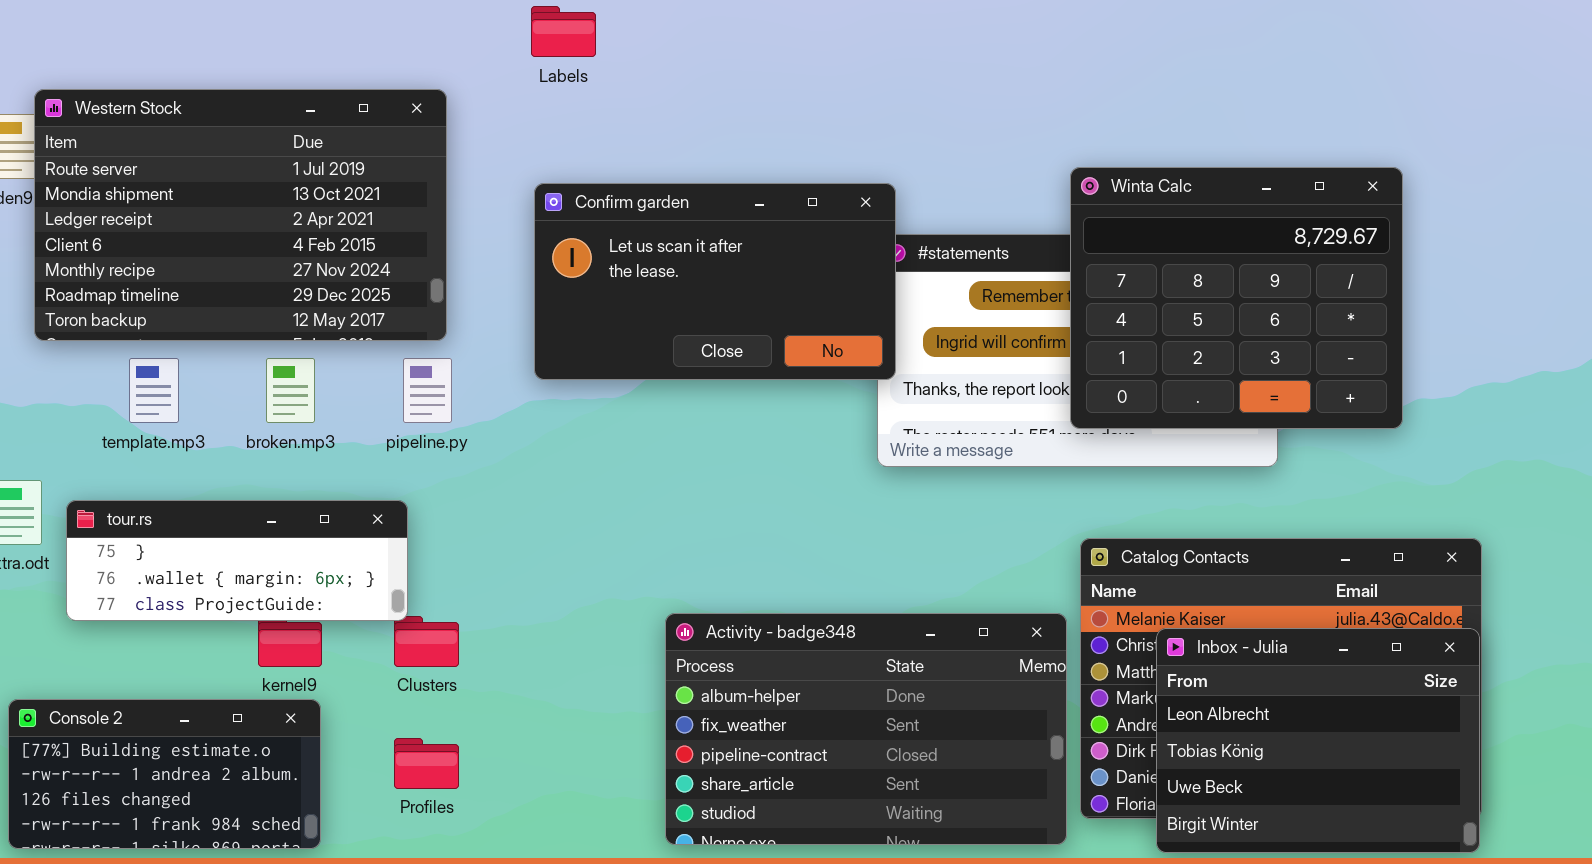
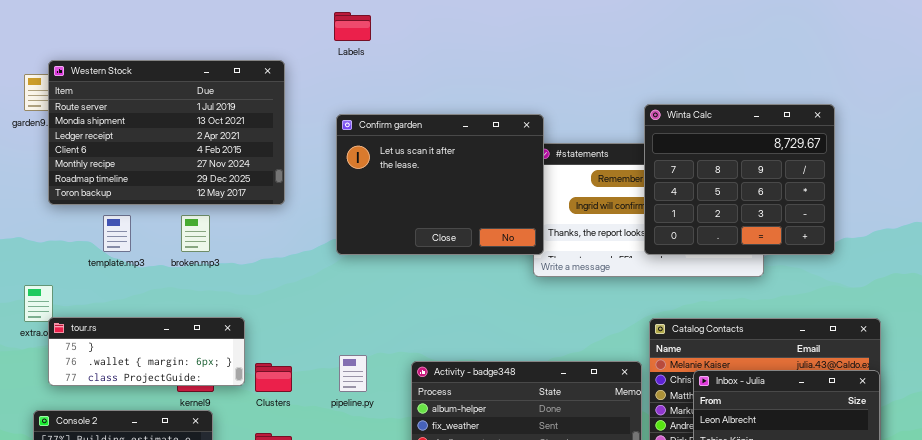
Confirm garden: [534,183,896,380] -> [336,114,544,255], resized
pipeline.py: [403,358,452,423] -> [339,355,367,392], moved
tour.rs: [66,500,408,621] -> [48,317,245,386], moved

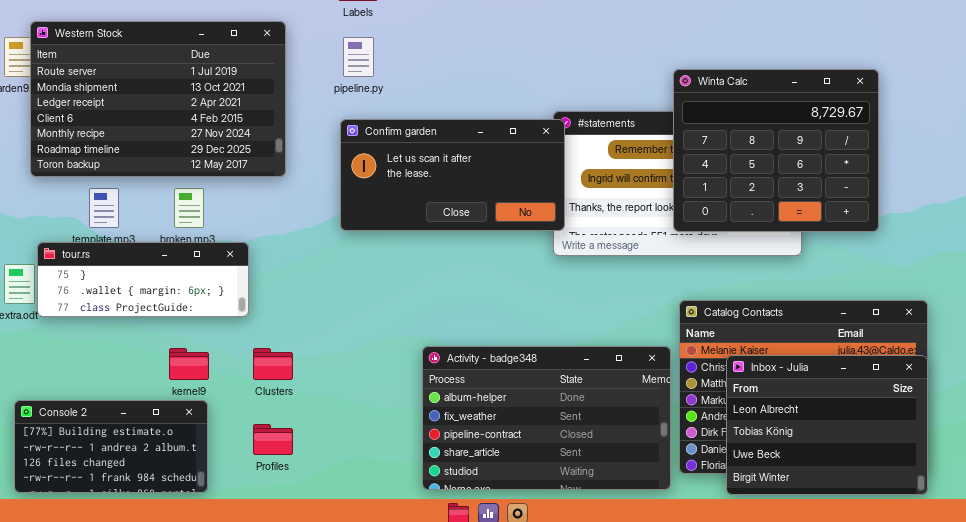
Confirm garden: [336,114,544,255] -> [340,119,565,231], resized
tour.rs: [48,317,245,386] -> [37,242,249,317], moved
pipeline.py: [339,355,367,392] -> [343,37,374,77], moved

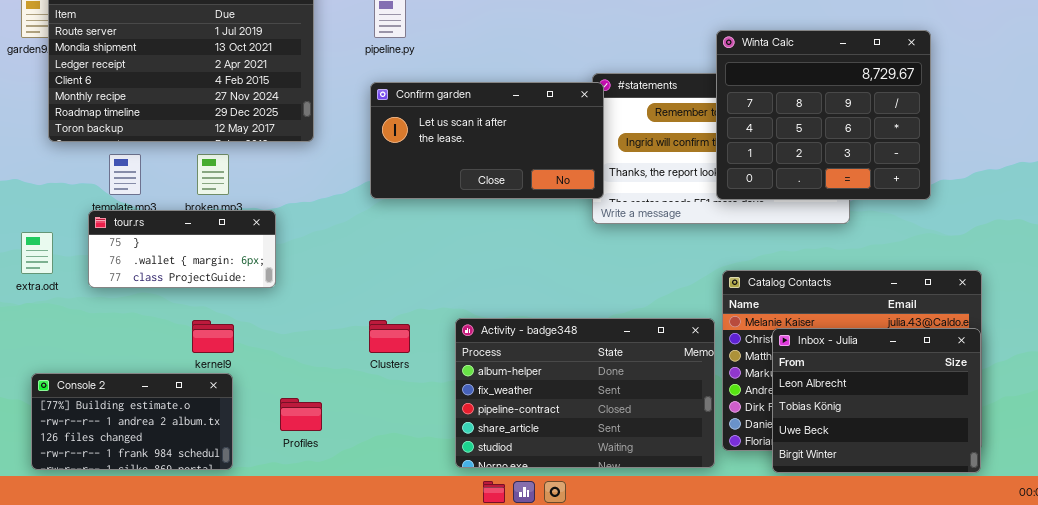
tour.rs: [37,242,249,317] -> [88,210,276,288], resized
Clusters: [253,348,293,380] -> [369,320,410,353], moved

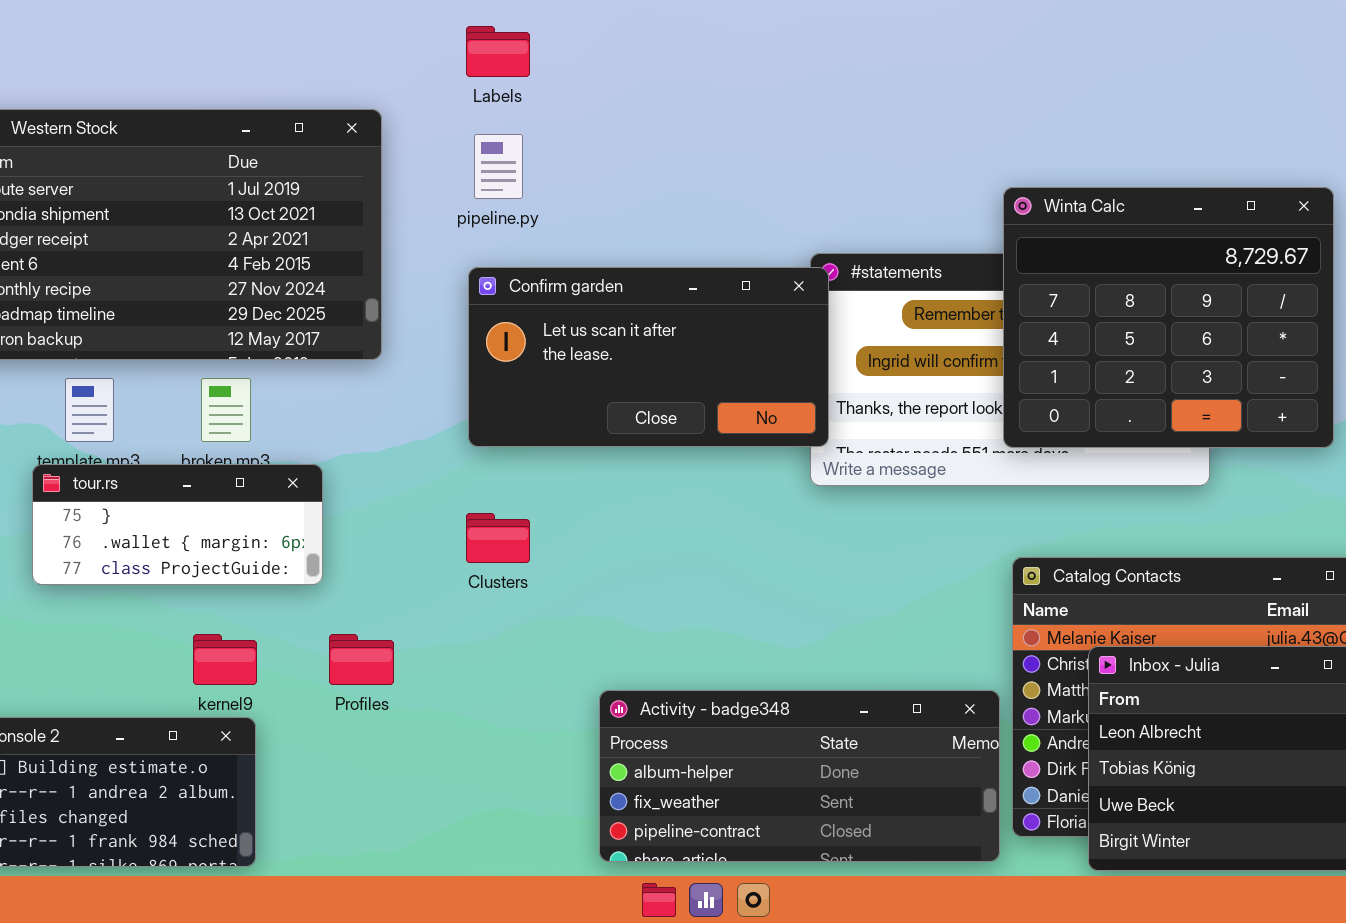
Activity - badge348: [455,318,715,468] -> [599,690,1000,862], resized
Clusters: [369,320,410,353] -> [466,513,530,563], moved
Profiles: [280,398,322,431] -> [329,634,394,685], moved

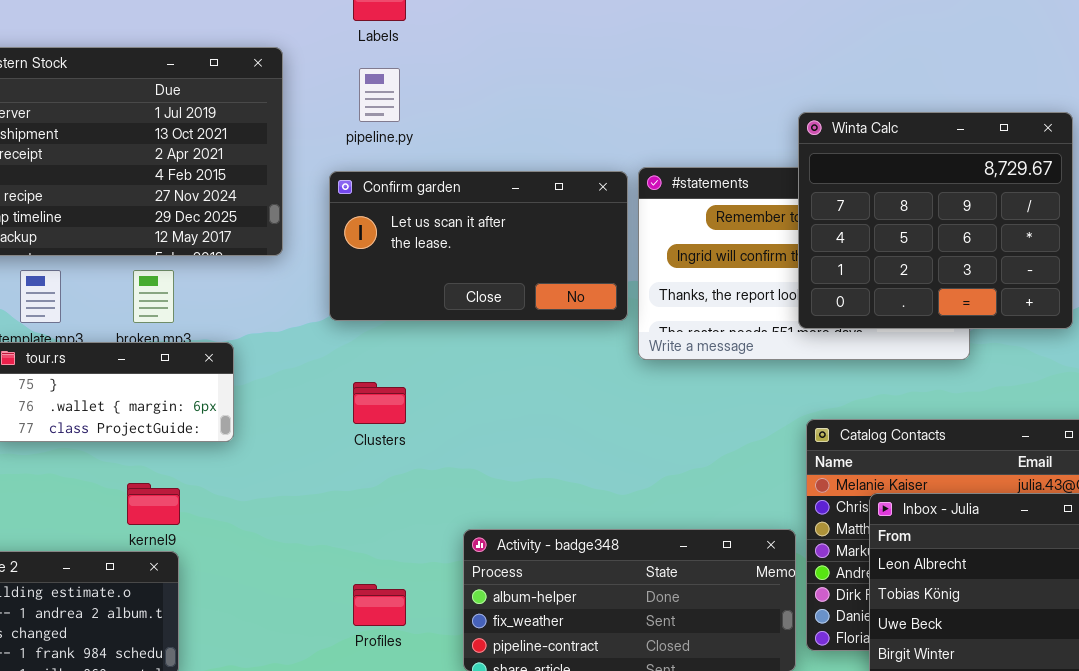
Confirm garden: [468,267,829,447] -> [329,171,628,321], moved
Profiles: [329,634,394,685] -> [353,584,406,626], moved

